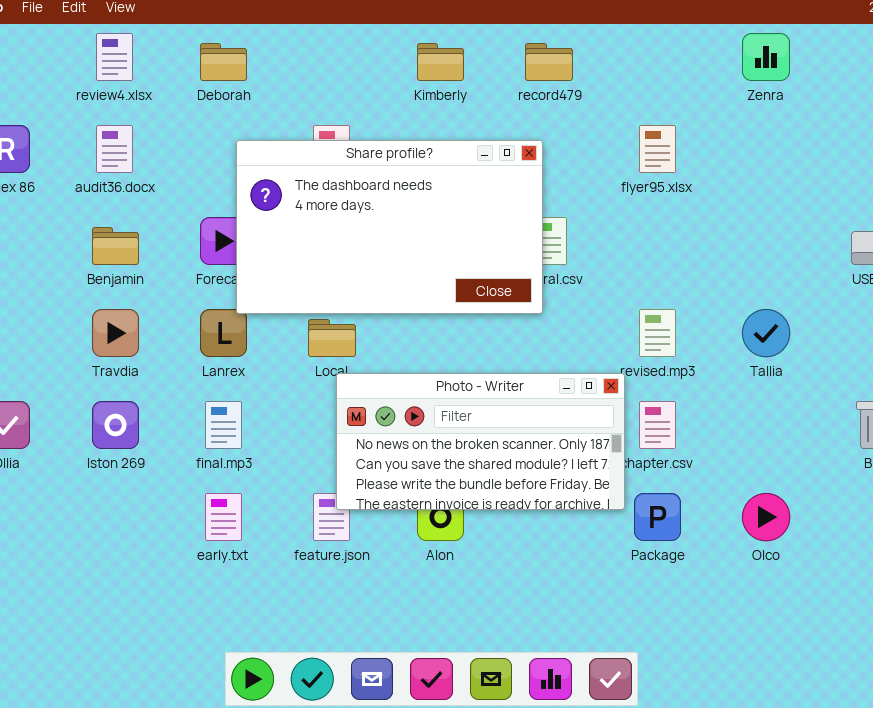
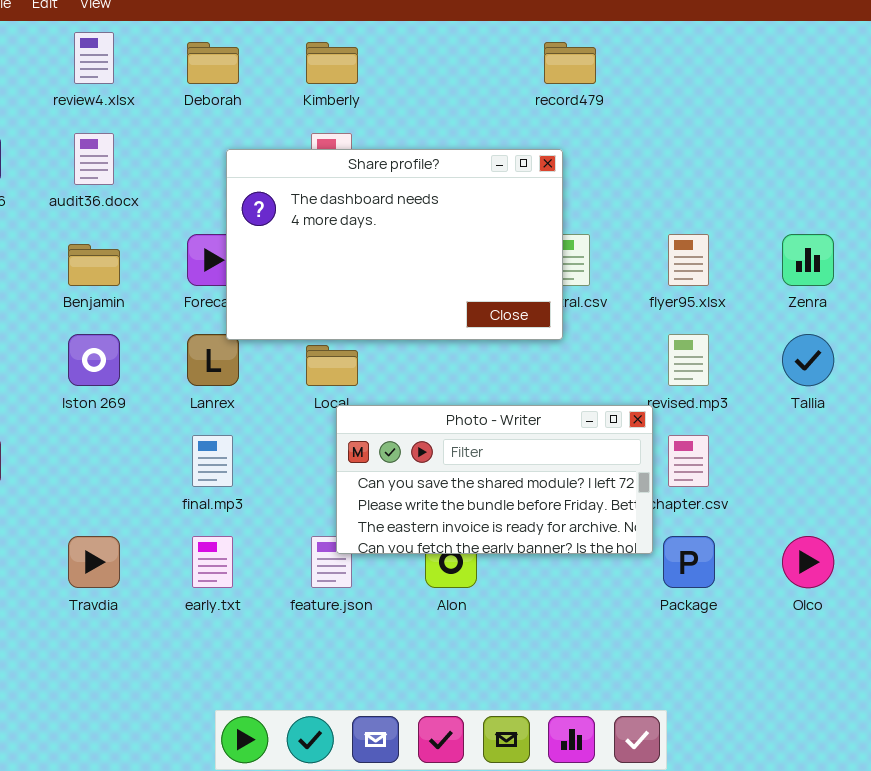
Zenra: [742,33,790,81] -> [782,234,834,286], moved
Kimberly: [417,43,464,81] -> [306,42,358,84], moved
flyer95.xlsx: [639,125,676,173] -> [668,234,709,286], moved
Travdia: [92,309,139,357] -> [68,536,120,588], moved
Photo - Writer: [336,373,625,510] -> [336,405,653,554], scrolled down 1 row
Iston 269: [92,401,139,449] -> [68,334,120,386], moved

